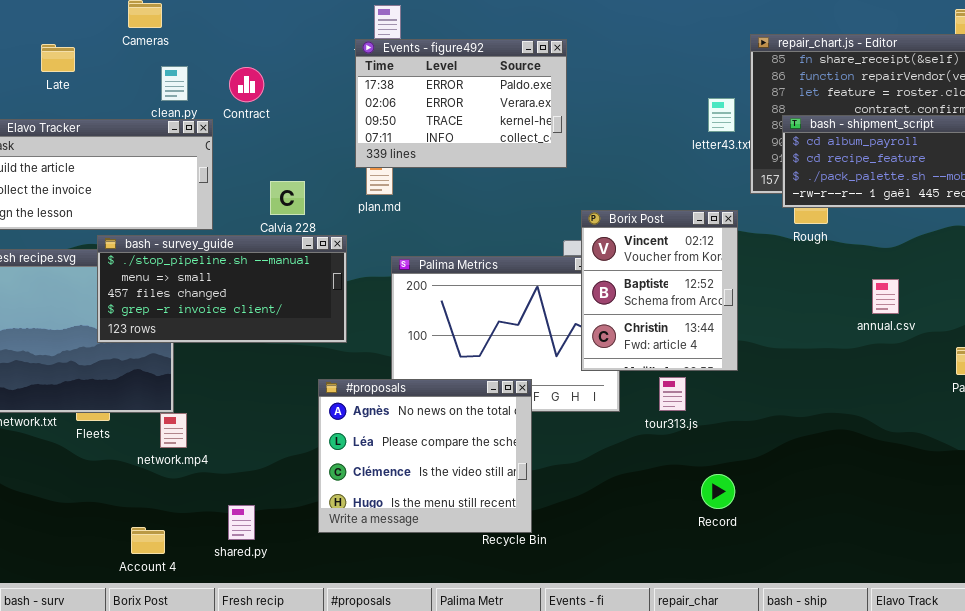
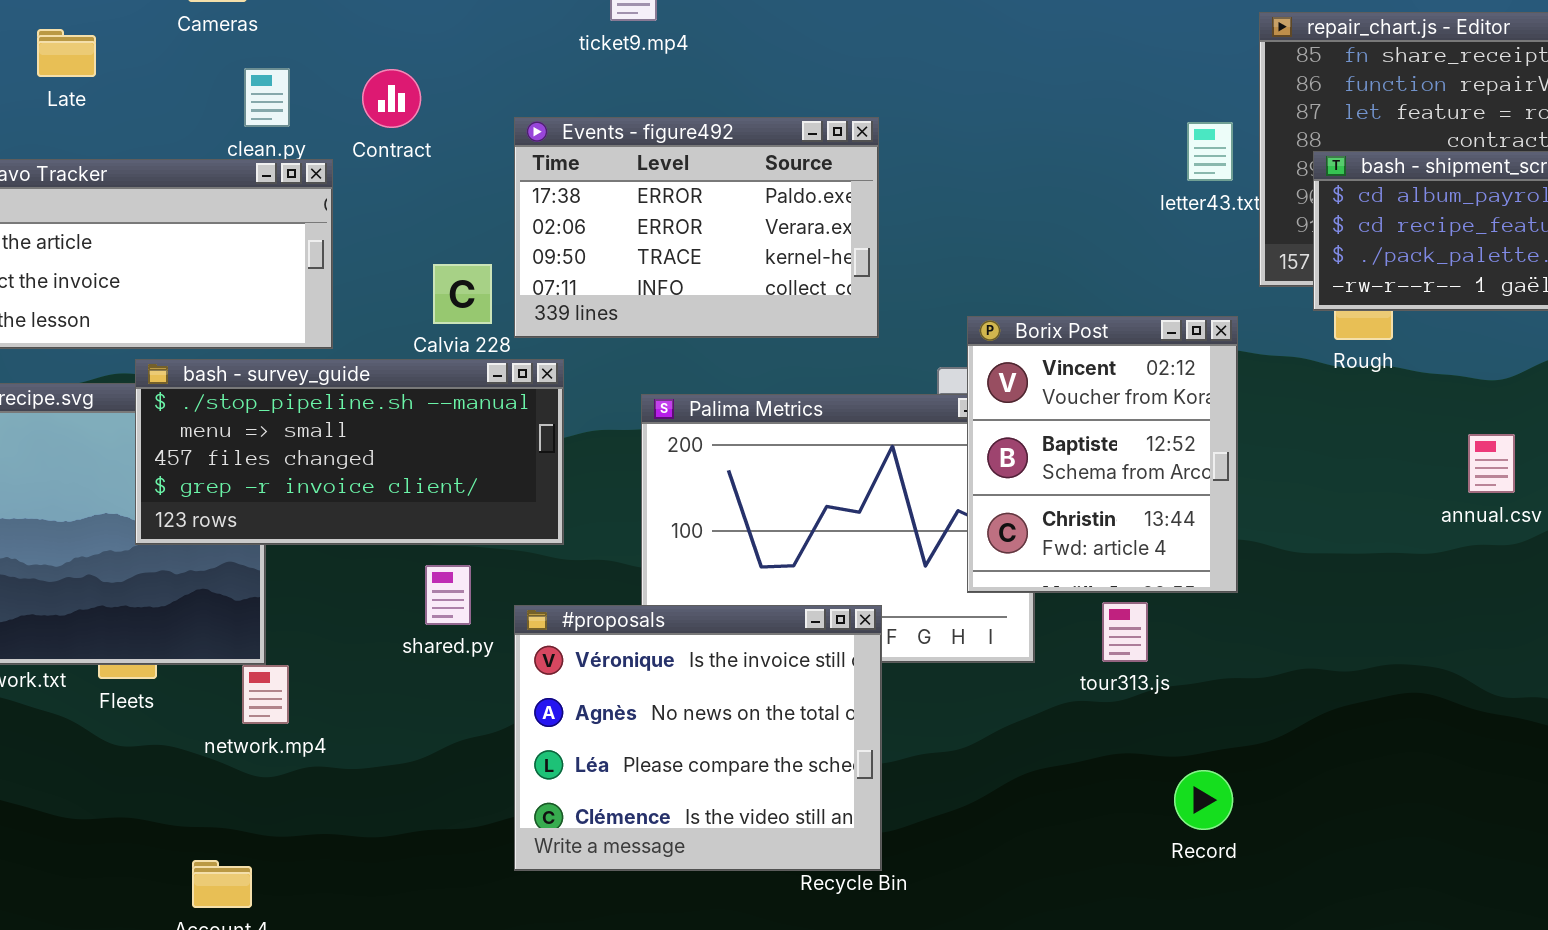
Events - figure492: [355,39,567,168] -> [514,117,879,338], moved
#proposals: [318,379,532,533] -> [514,605,882,871], scrolled up 1 row
shared.py: [228,505,255,540] -> [425,565,471,625], moved

